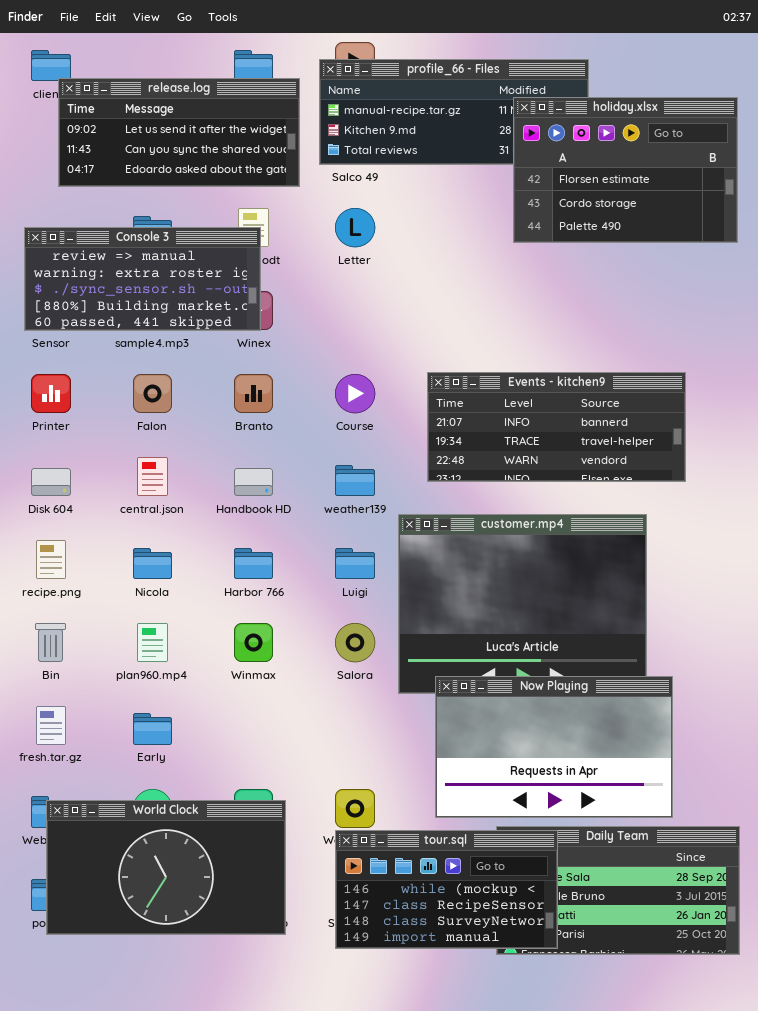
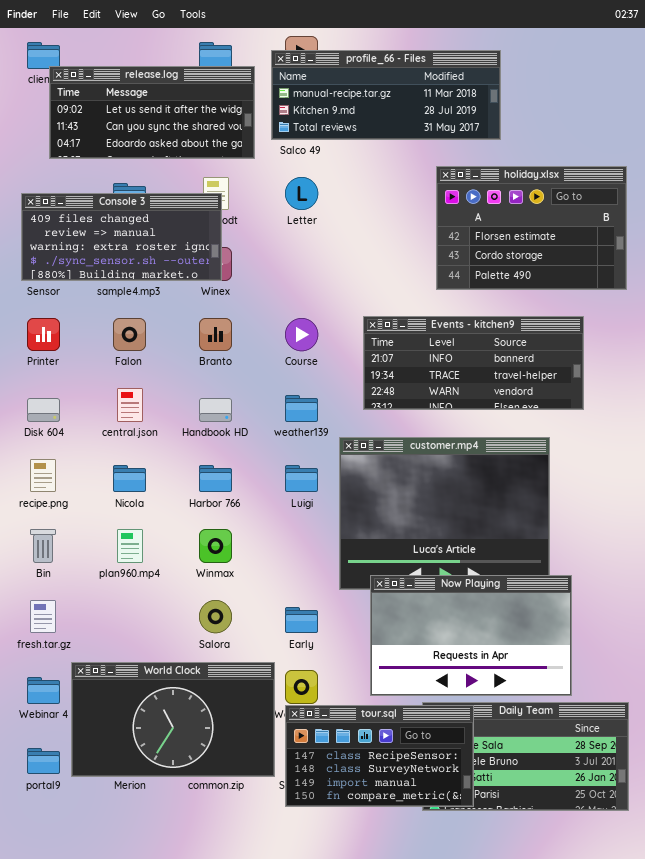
holiday.xlsx: [513,97,738,243] -> [436,166,627,290], moved
Console 3: [24,227,261,331] -> [21,193,222,281], scrolled up 1 row
Salora: [335,623,375,662] -> [199,600,232,633], moved
Early: [133,713,172,745] -> [285,607,318,633], moved
World Clock: [46,800,286,935] -> [71,662,275,777], moved
tour.sql: [335,830,558,949] -> [285,705,474,807], scrolled down 1 row

